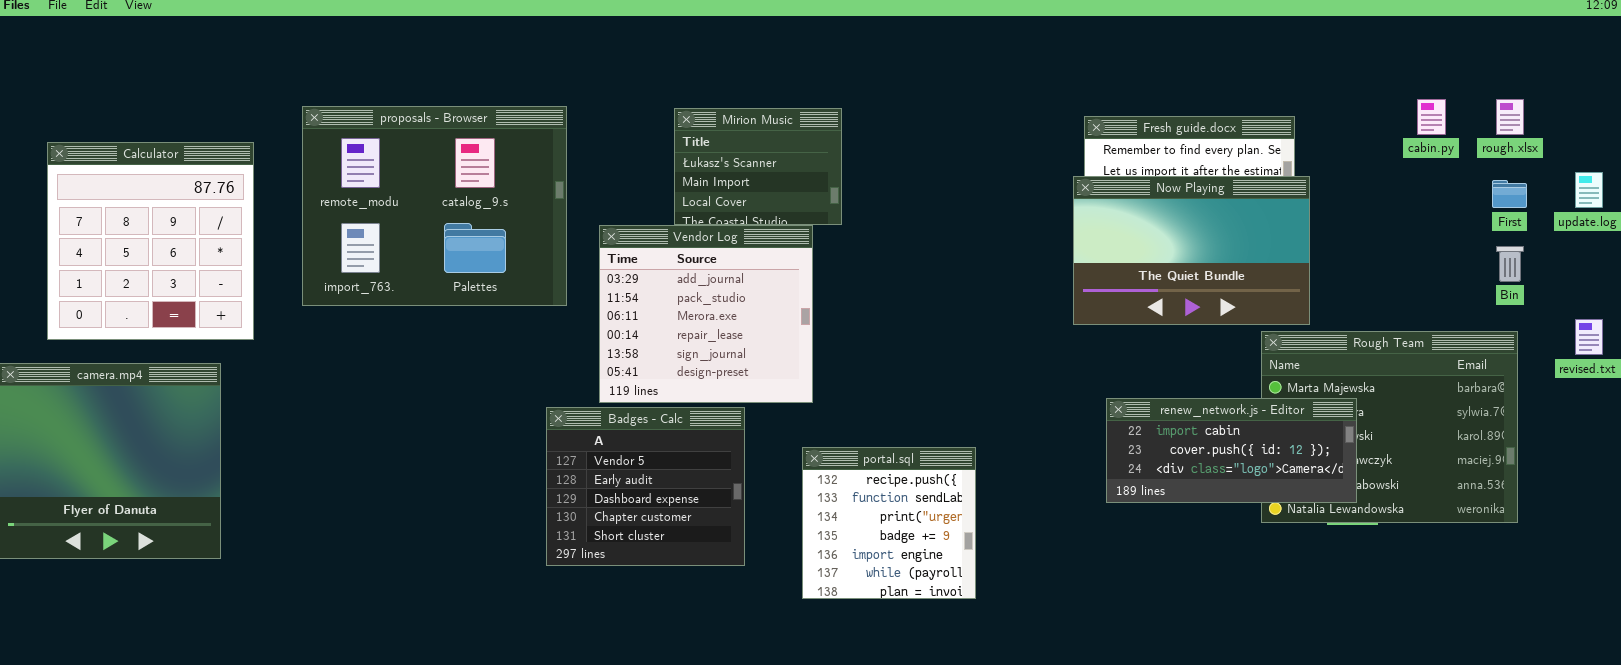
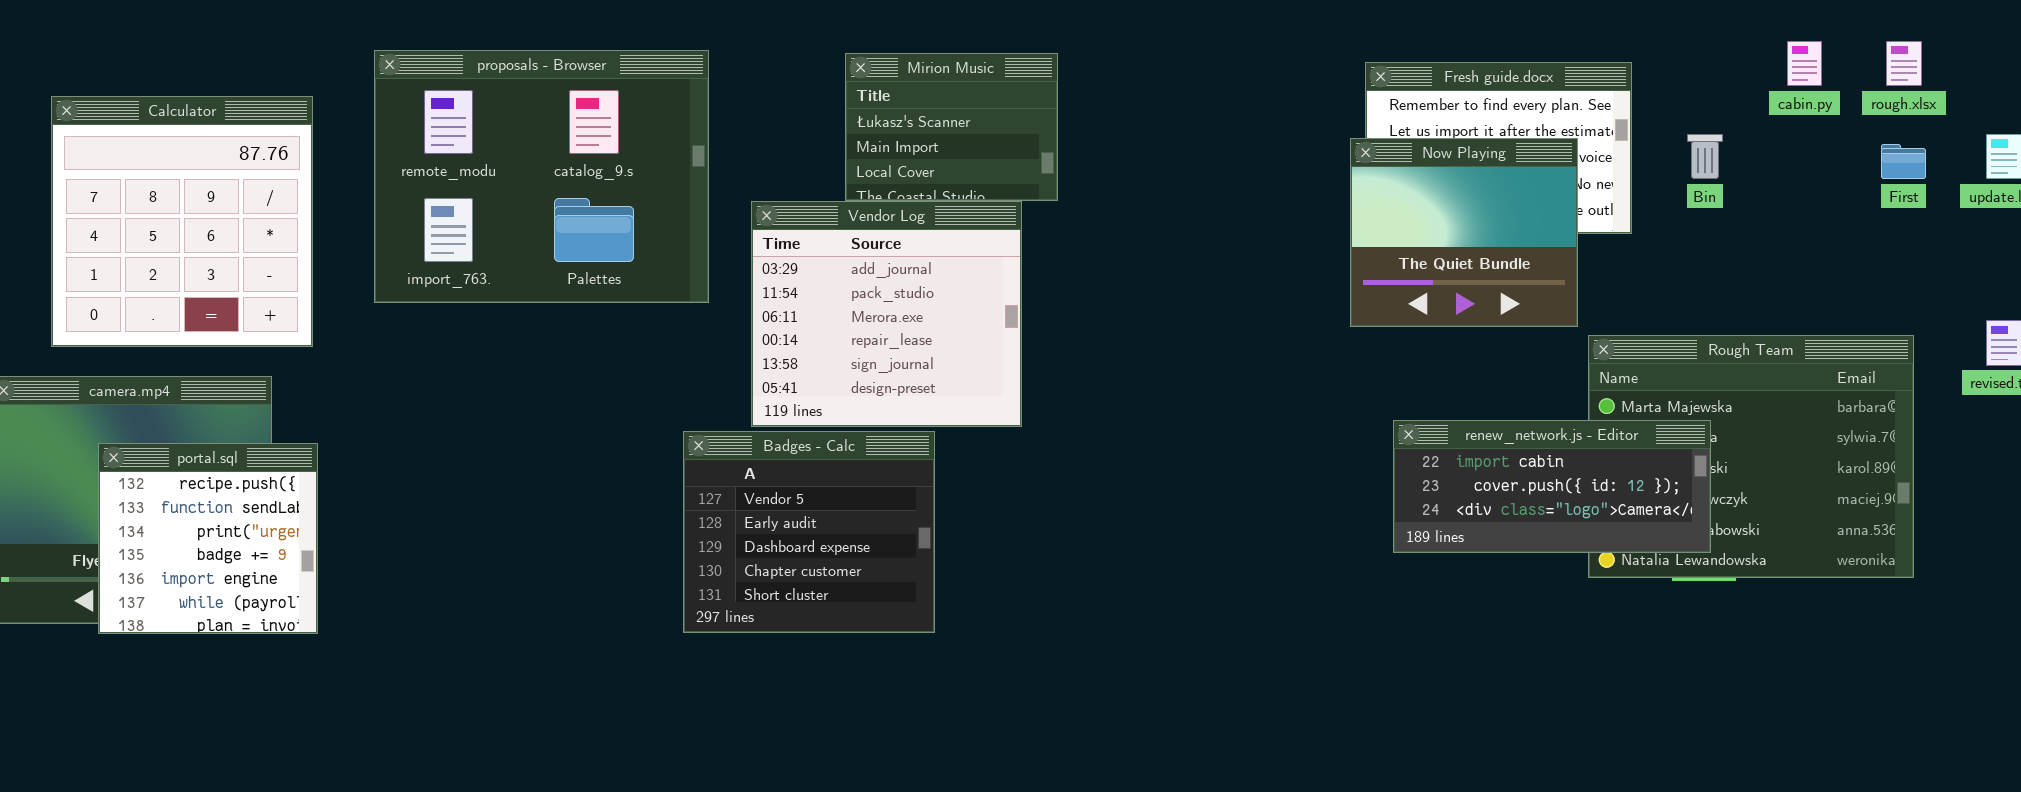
Now Playing: [1073,176,1310,325] -> [1350,138,1578,327], resized
Bin: [1496,246,1524,282] -> [1687,134,1723,179], moved
portal.sql: [802,447,976,599] -> [98,443,318,634], moved

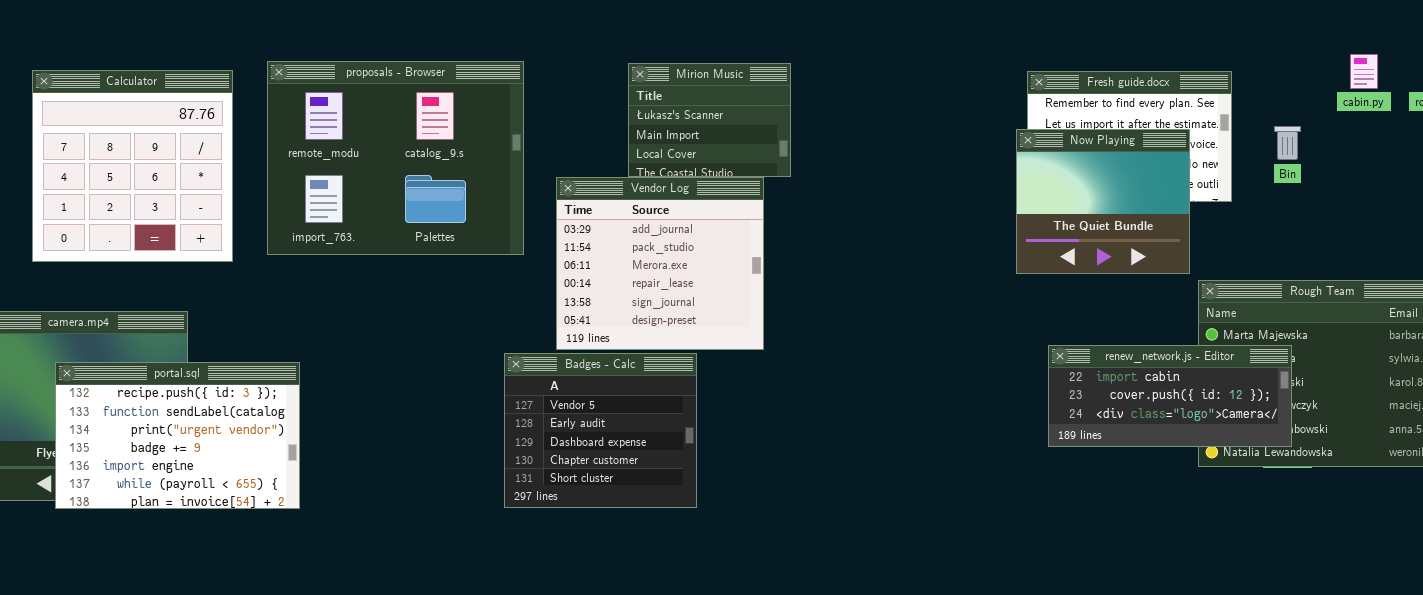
Calculator: [51,96,313,347] -> [32,70,233,262], moved
portal.sql: [98,443,318,634] -> [55,362,300,509], resized

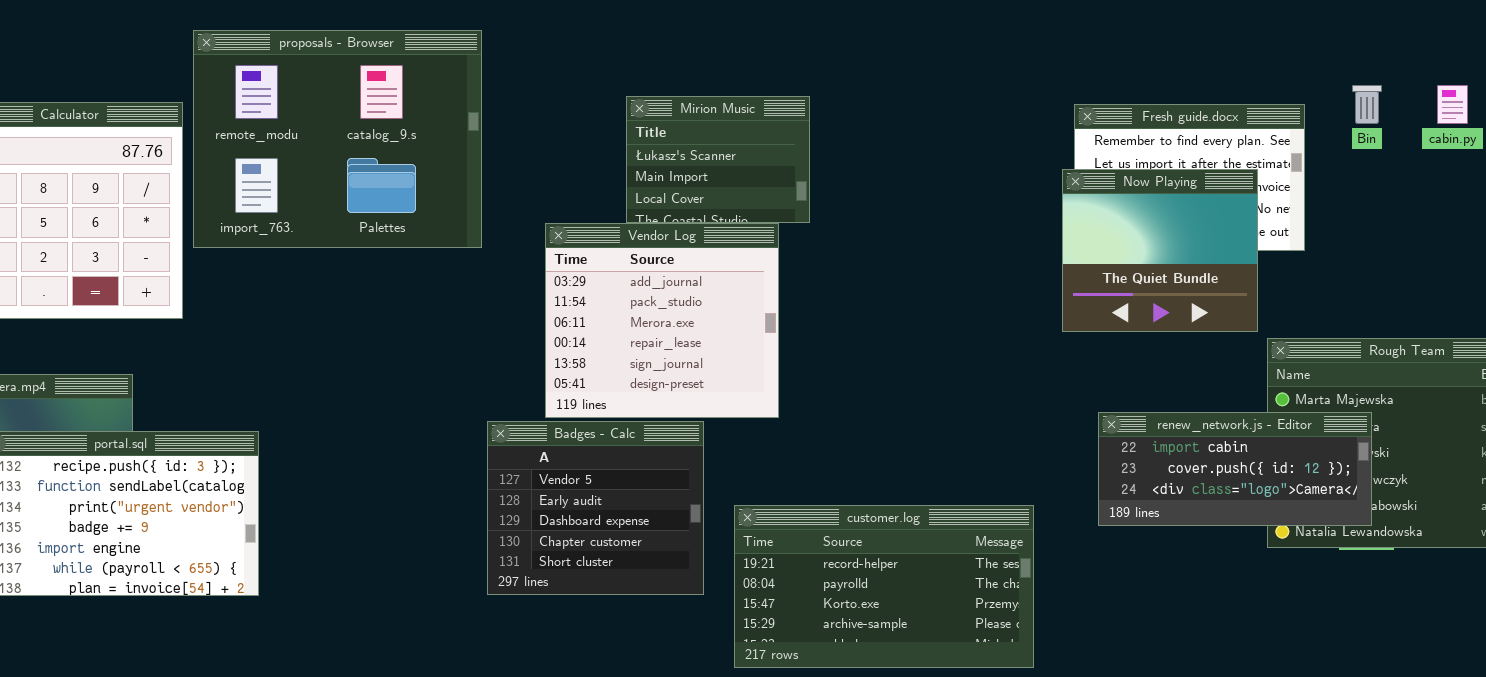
proposals - Browser: [267,61,524,255] -> [193,30,482,248], moved
Bin: [1274,126,1301,160] -> [1352,85,1382,124], moved
customer.log: none -> [734,505,1034,668], opened

